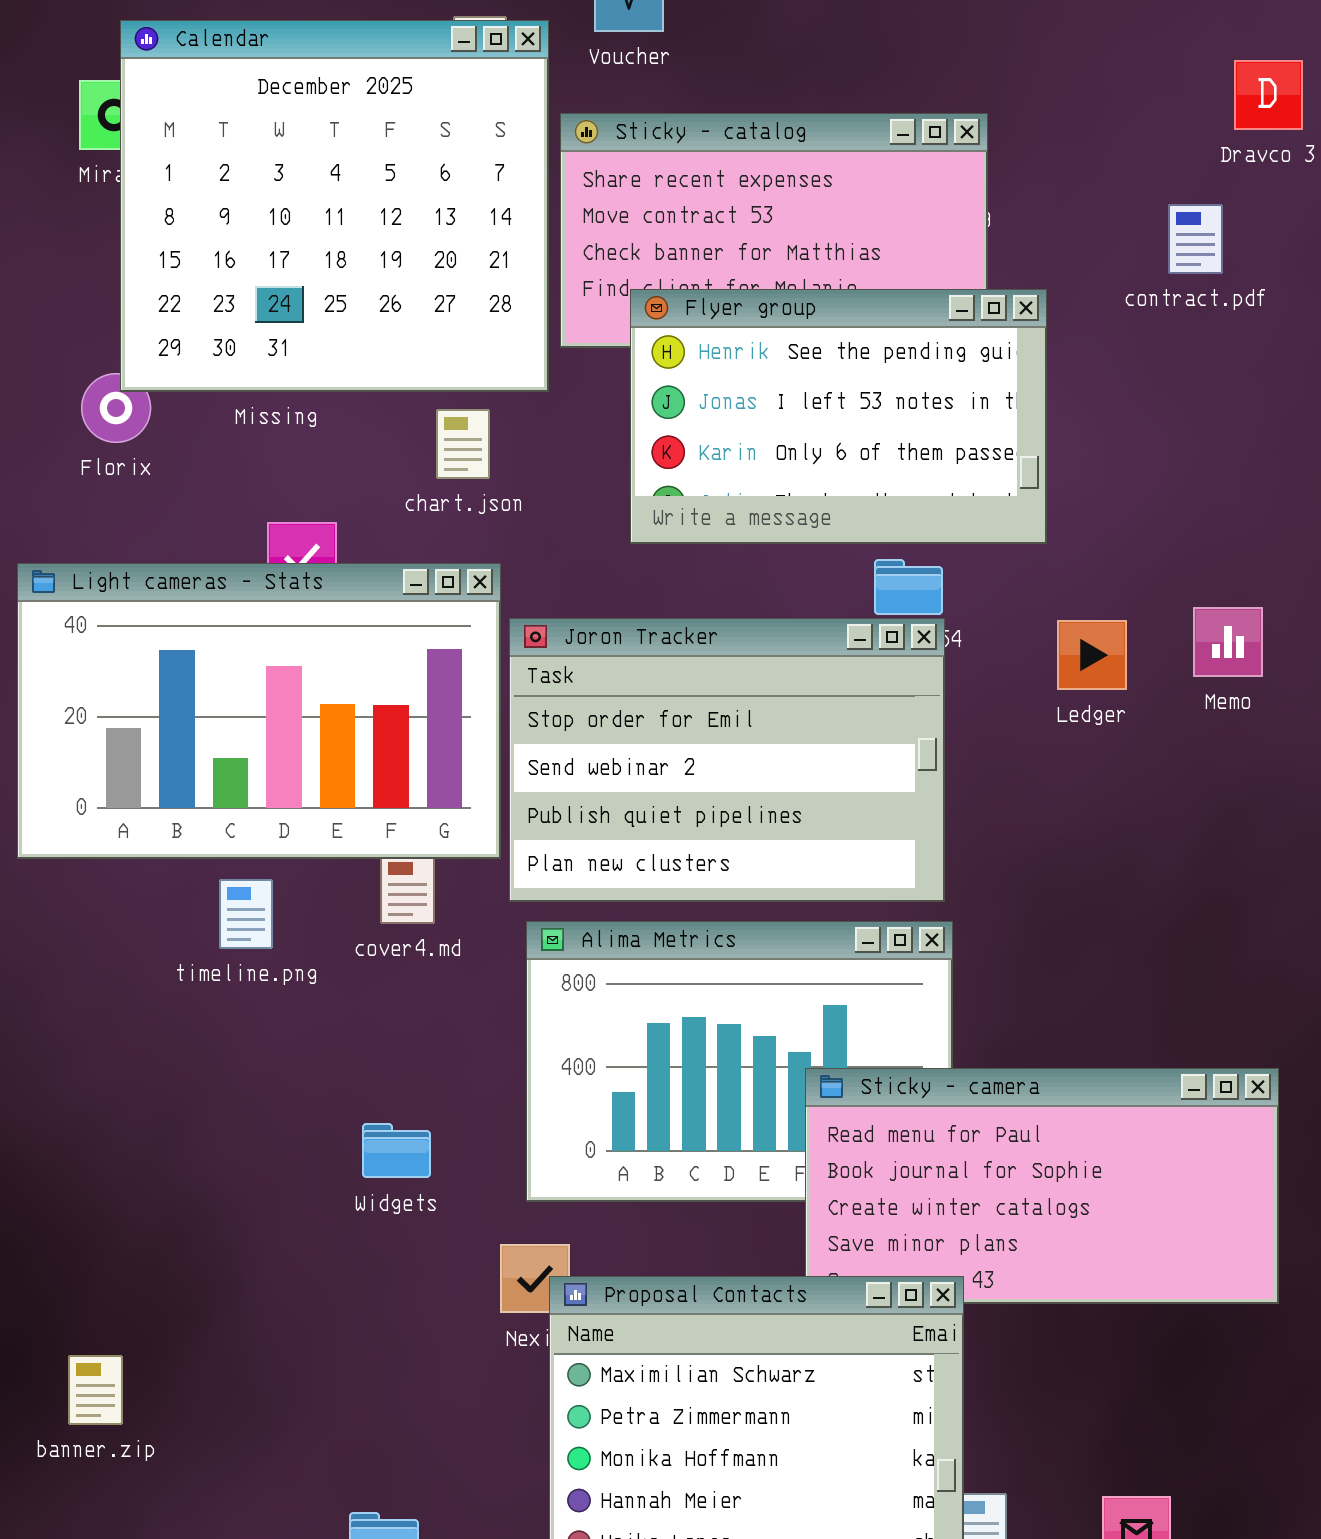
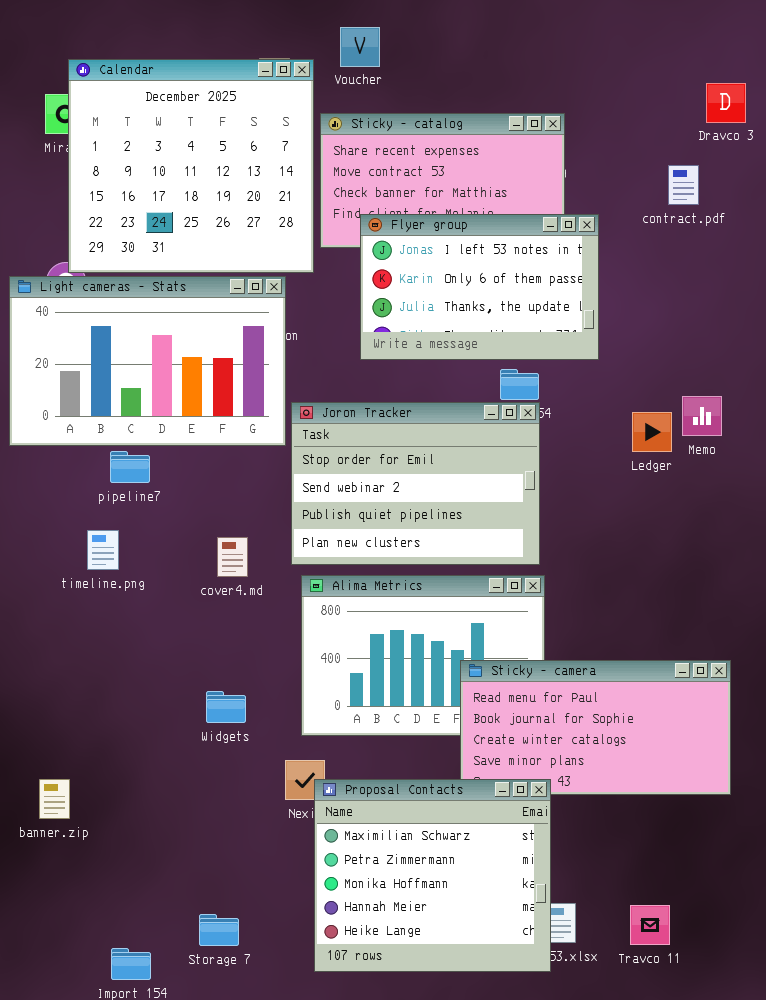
Flyer group: [630,289,1047,544] -> [360,214,599,360], scrolled down 1 row
Light cameras - Stats: [17,563,501,859] -> [9,276,286,446], moved
Ledger: [1057,620,1127,690] -> [632,412,672,452], moved
timeline.png: [219,879,273,949] -> [87,530,119,570], moved
banner.zip: [68,1355,123,1425] -> [39,779,70,819], moved

